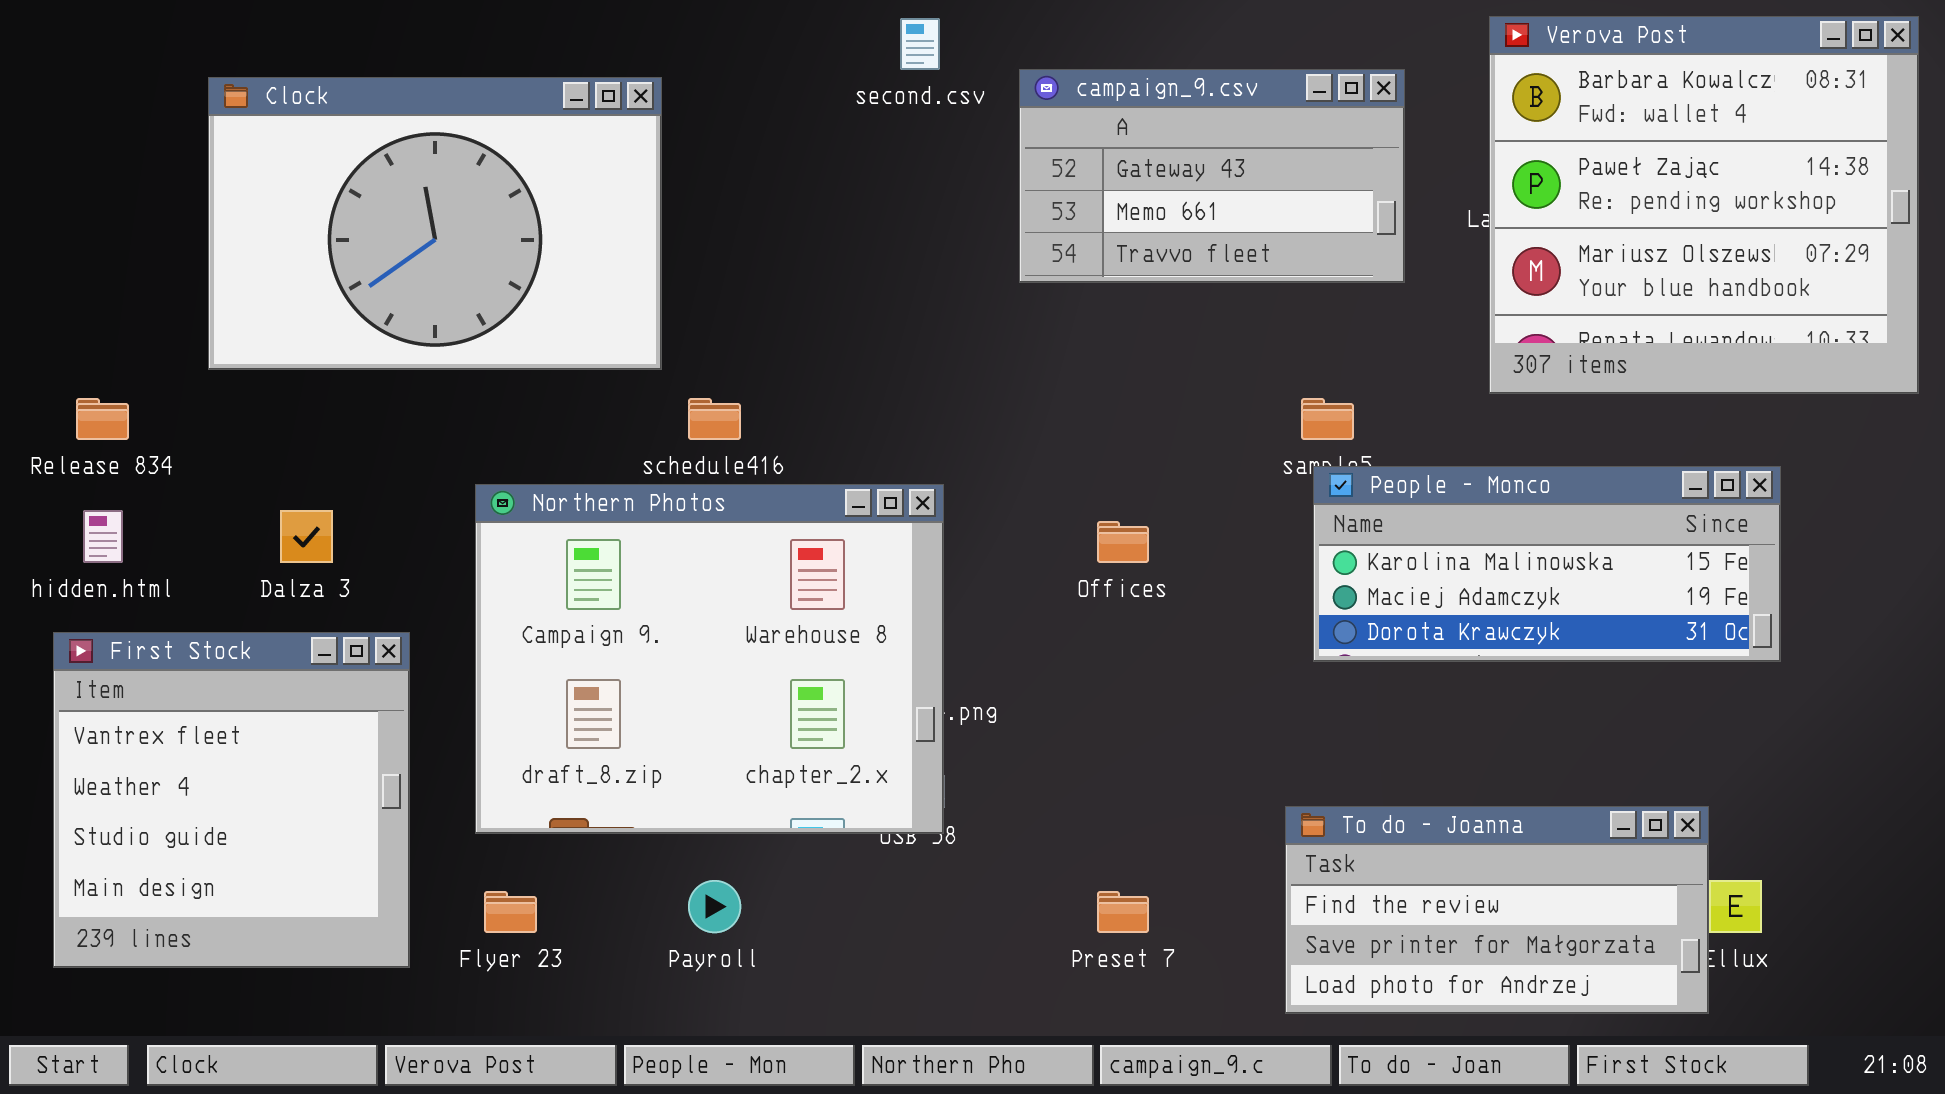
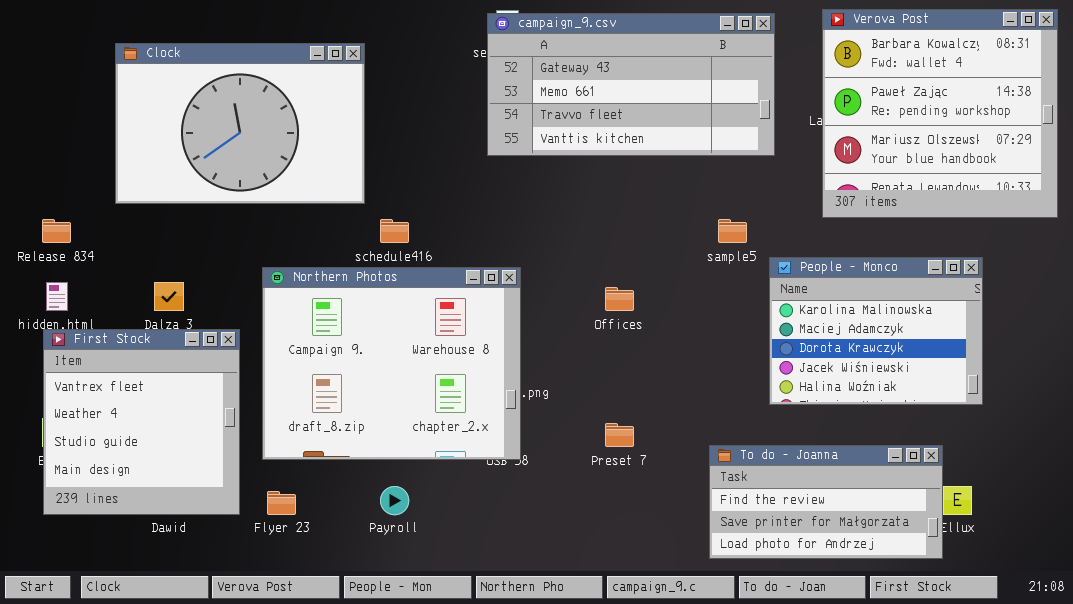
campaign_9.csv: [1019,69,1405,283] -> [487,13,775,156], resized
People - Monco: [1313,466,1781,662] -> [769,257,983,405], resized
First Stock: [53,632,410,968] -> [43,329,240,515], moved
Preset 7: [1097,891,1149,933] -> [605,423,634,447], moved

